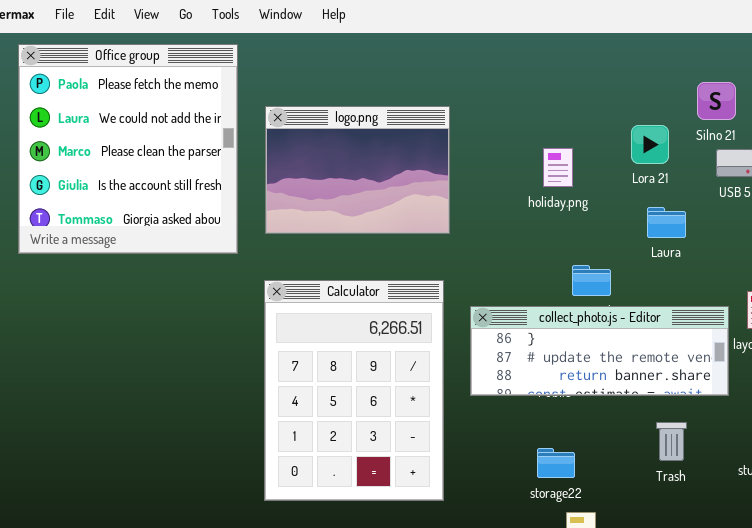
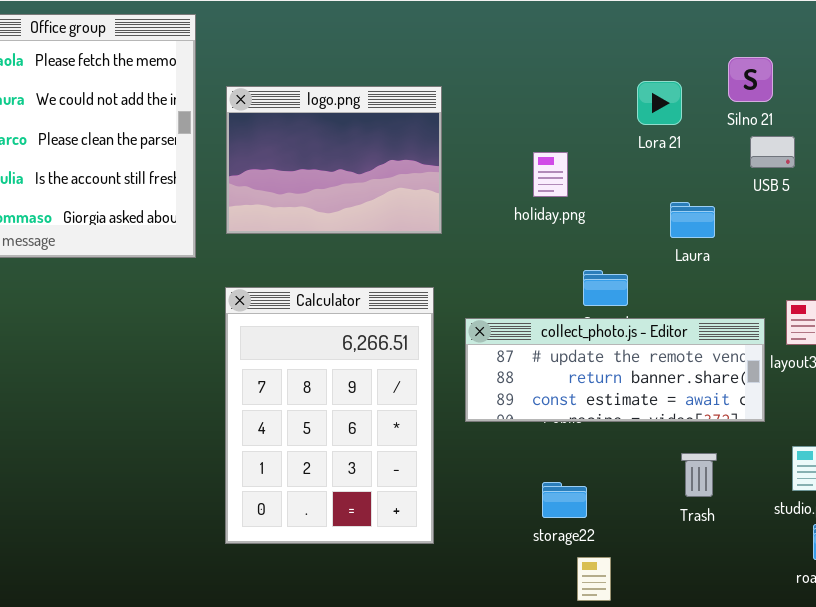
Lora 21: [631,125,669,164] -> [637,81,682,125], moved
holiday.png: [543,148,573,187] -> [533,152,568,197], moved
collect_photo.js - Editor: [470,306,729,396] -> [465,318,765,422], scrolled down 1 row

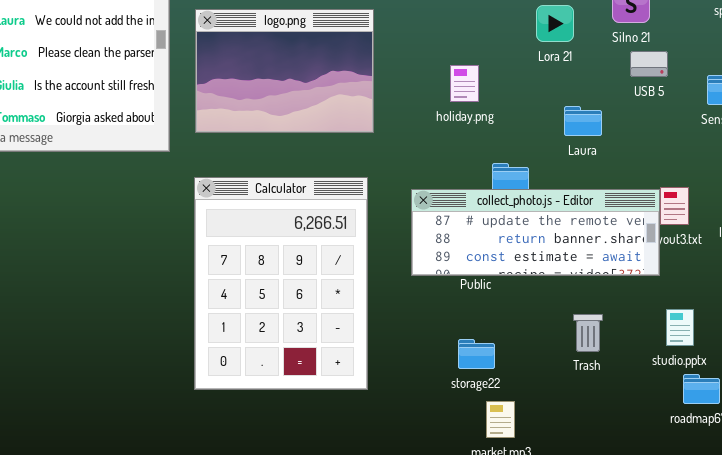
collect_photo.js - Editor: [465,318,765,422] -> [411,189,660,276], moved

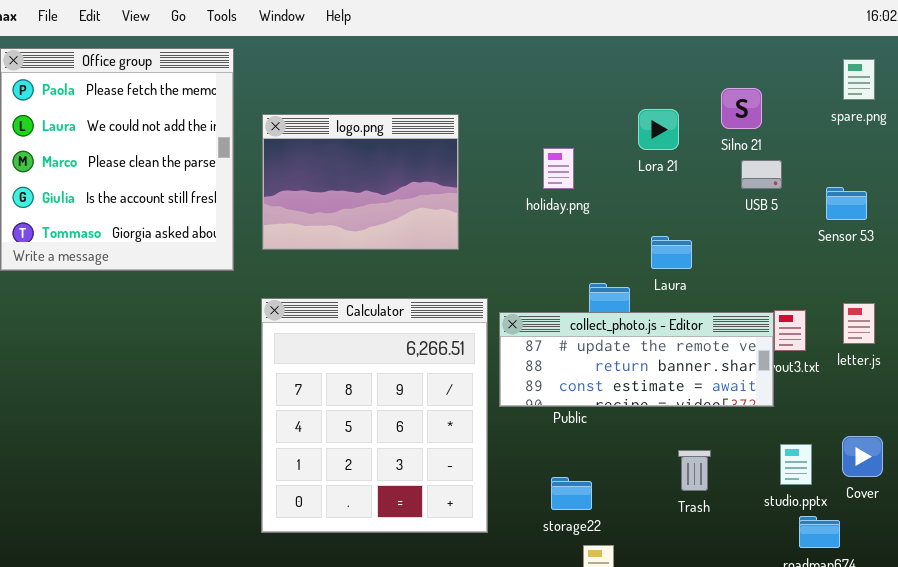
holiday.png: [450,65,479,102] -> [543,148,574,189], moved
Laura: [564,106,602,136] -> [651,236,692,269], moved
Calculator: [194,177,368,390] -> [261,298,488,533], resized

